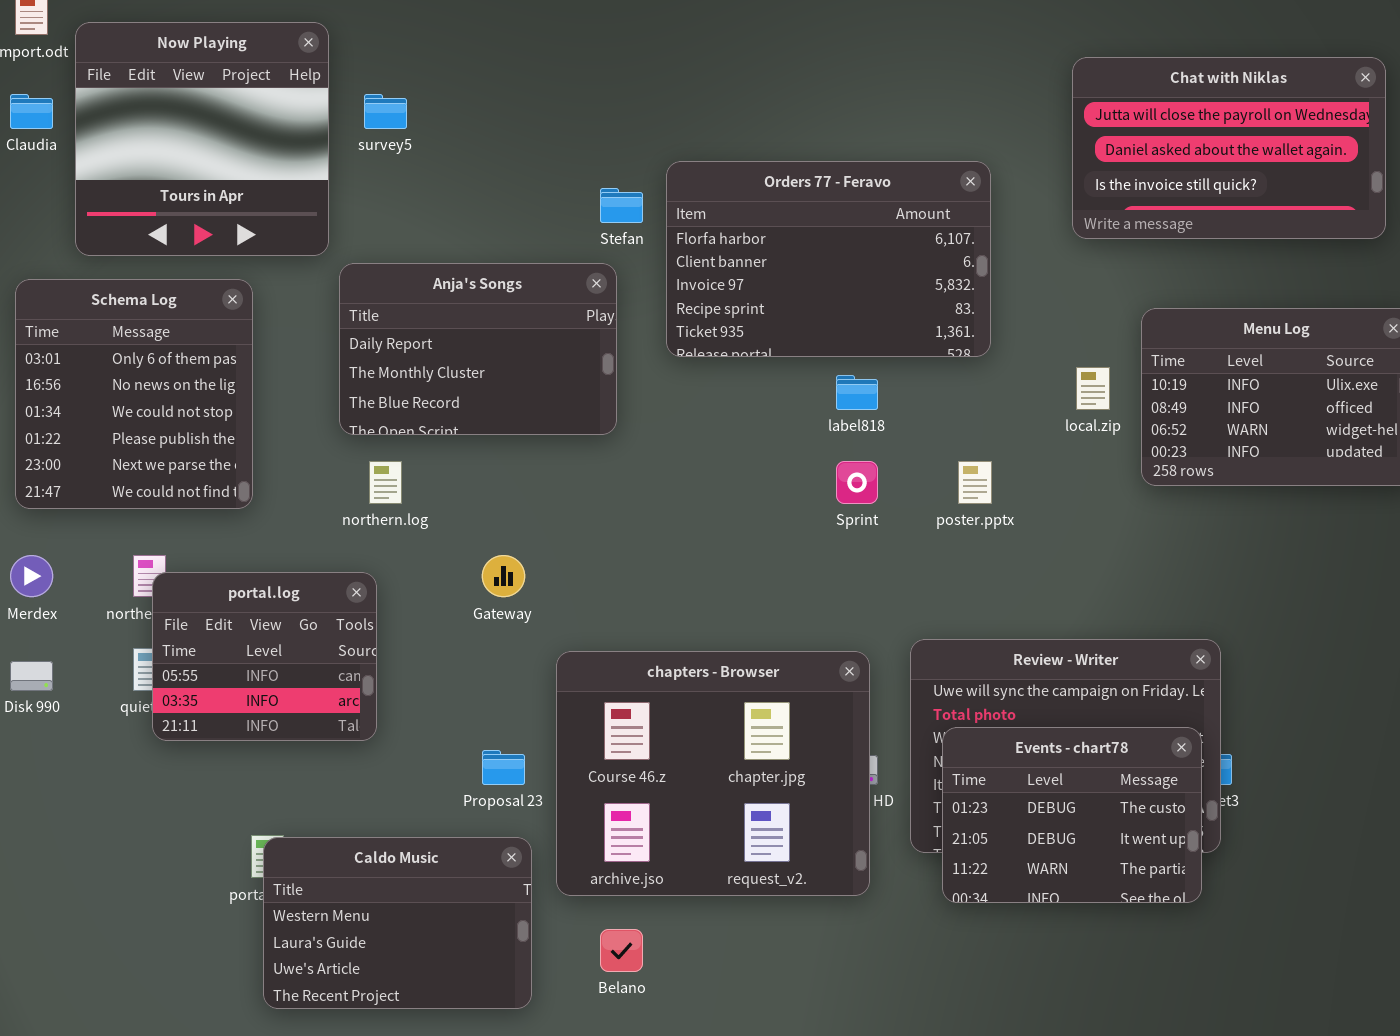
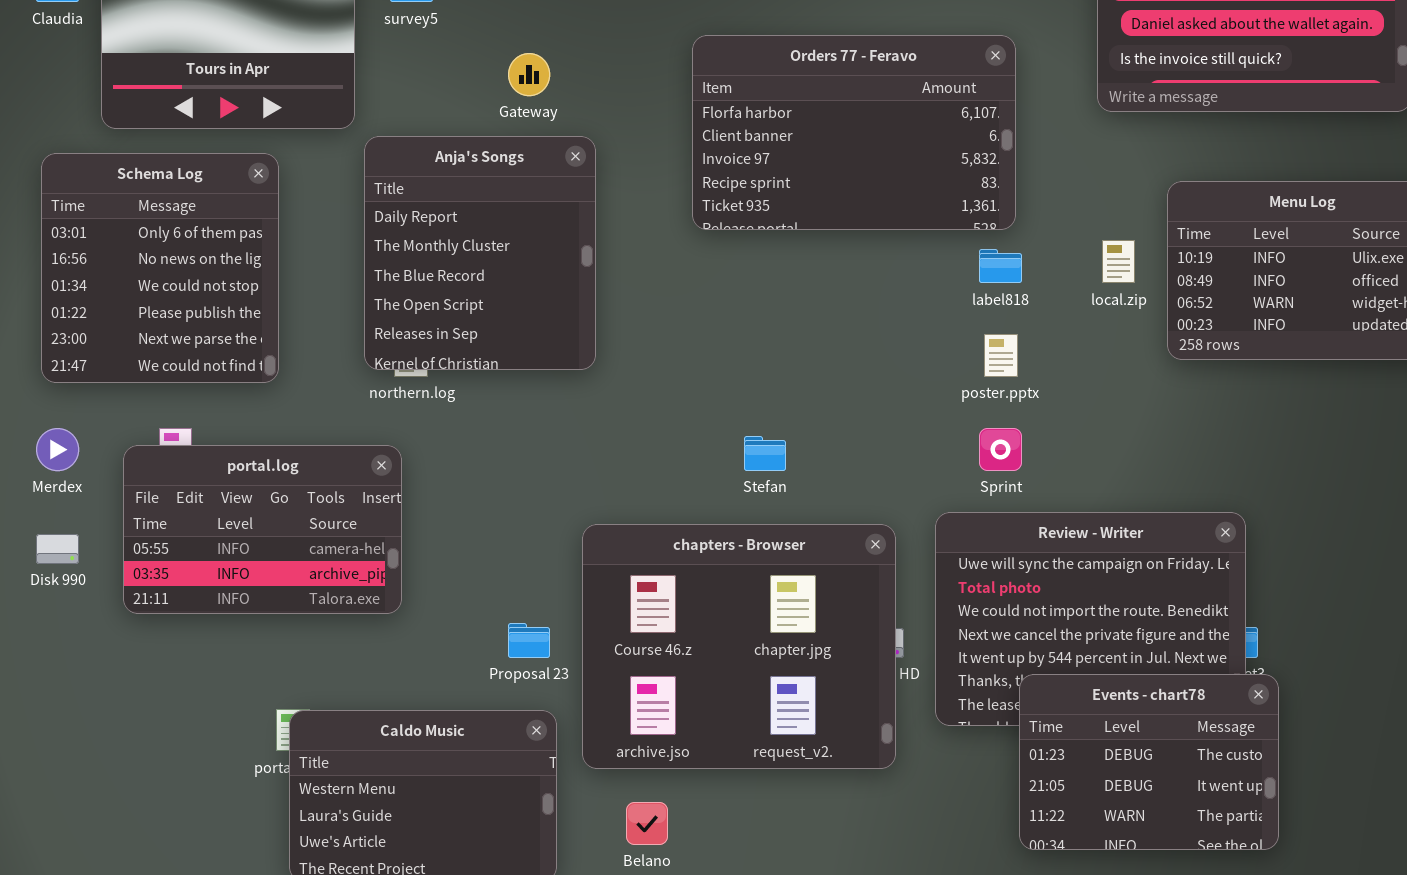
Stefan: [600,188,643,223] -> [744,436,786,471], moved
Anja's Songs: [339,263,617,435] -> [364,136,596,370], resized
label818: [836,375,878,410] -> [979,249,1022,283], moved
Sprint: [836,461,878,504] -> [979,428,1022,471], moved
Gateway: [482,555,525,597] -> [508,53,550,96], moved
portal.log: [152,572,377,741] -> [123,445,402,614], resized
Events - chart78: [942,727,1202,903] -> [1019,674,1279,850], moved

